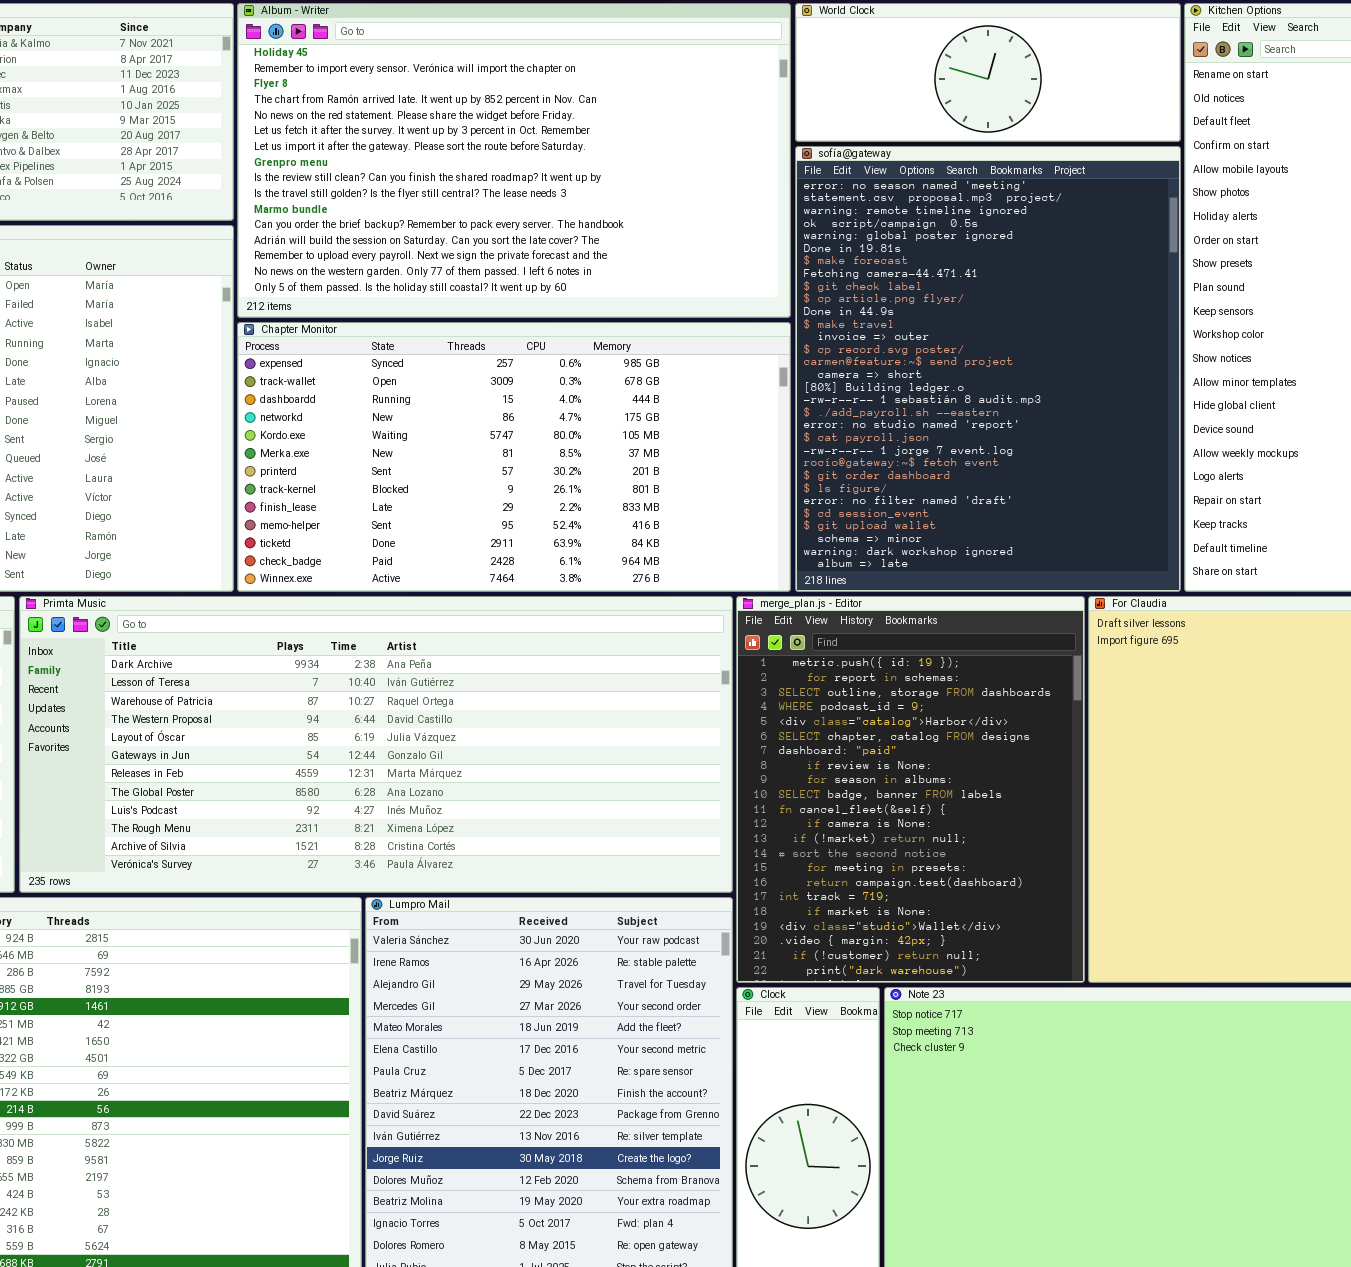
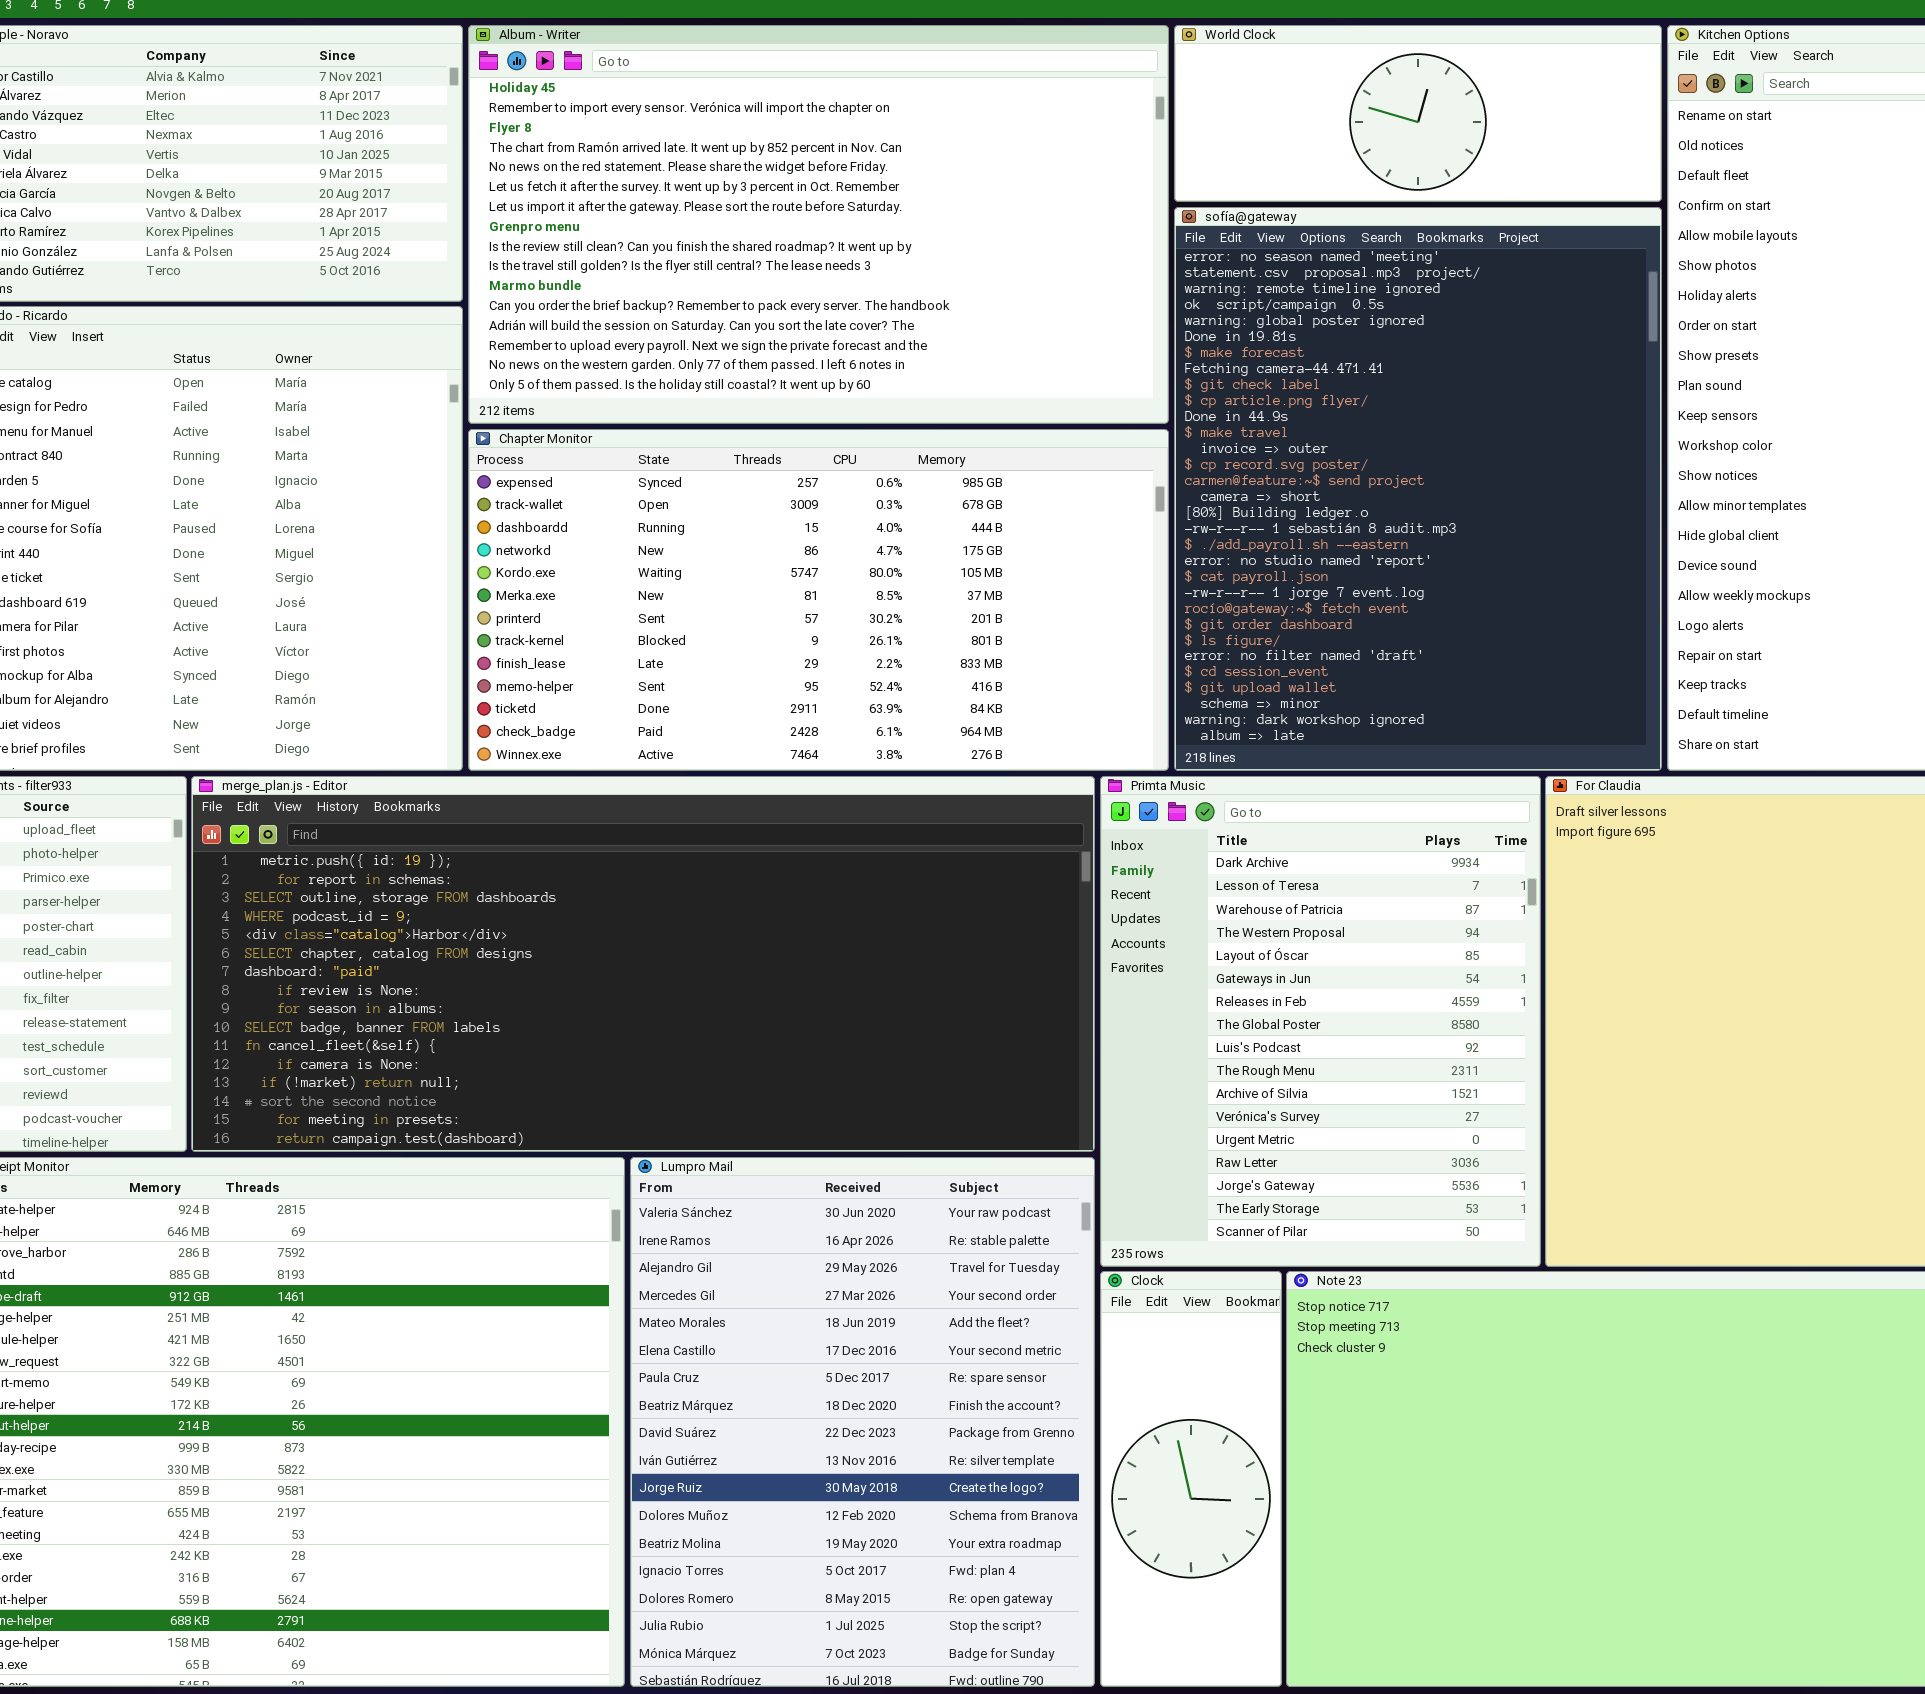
Primta Music: [19,596,733,893] -> [1100,776,1541,1267], moved, resized
merge_plan.js - Editor: [736,596,1085,983] -> [191,776,1095,1152], moved, resized

